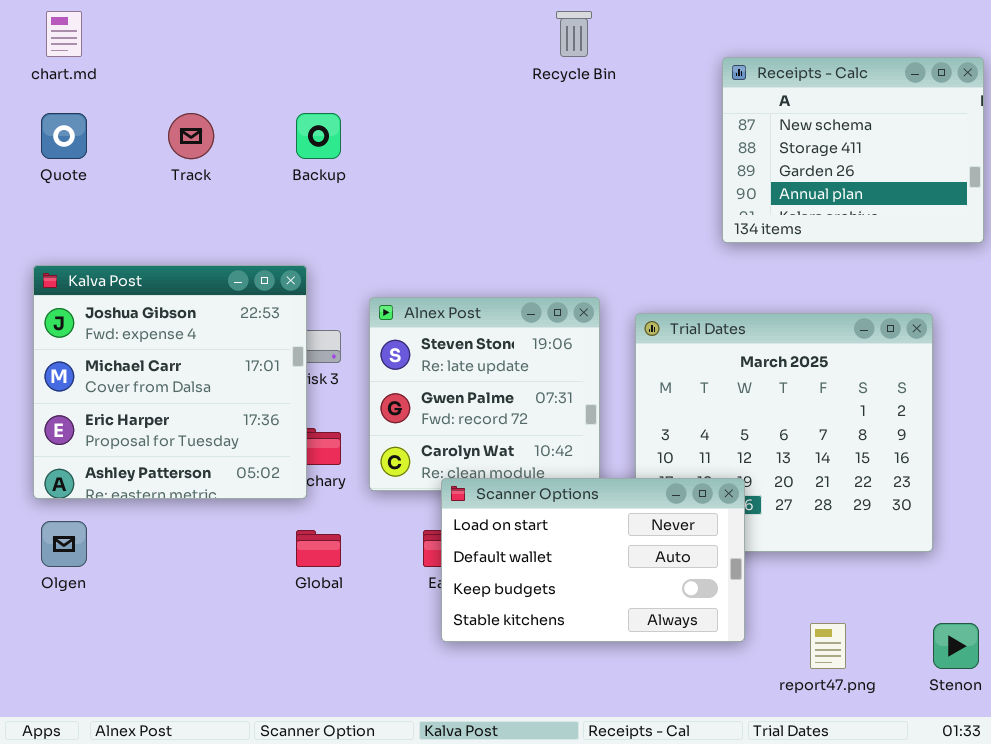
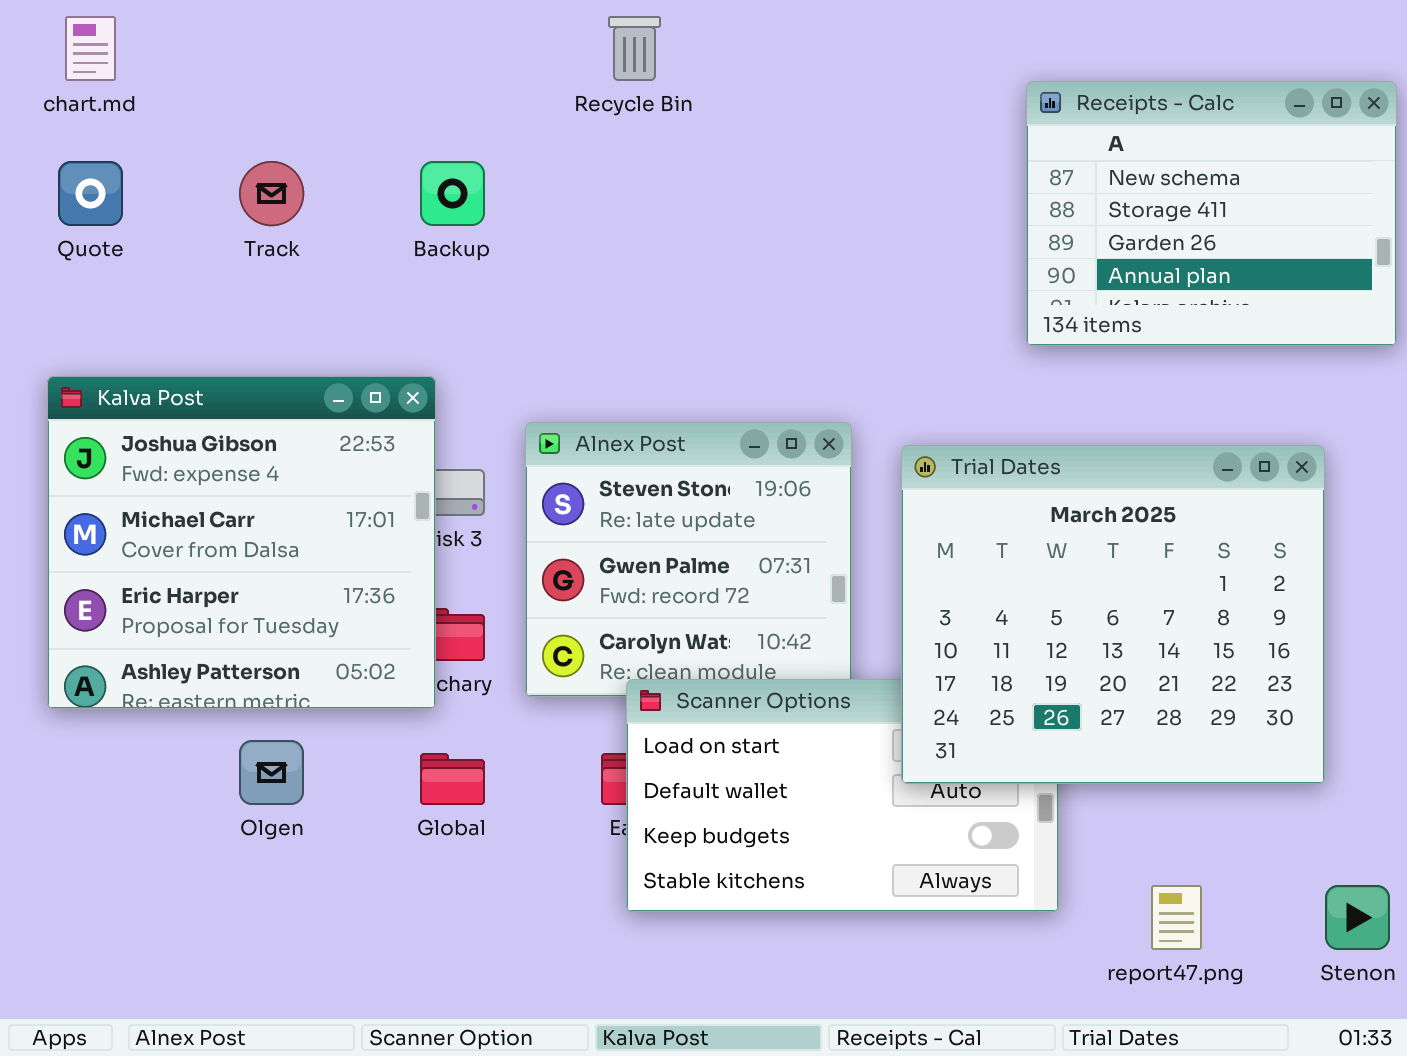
Recycle Bin: [556,11,592,57] -> [608,16,661,81], moved
Trial Dates: [635,313,933,552] -> [901,445,1325,784], raised
Olgen: [41,521,87,567] -> [239,740,304,805], moved

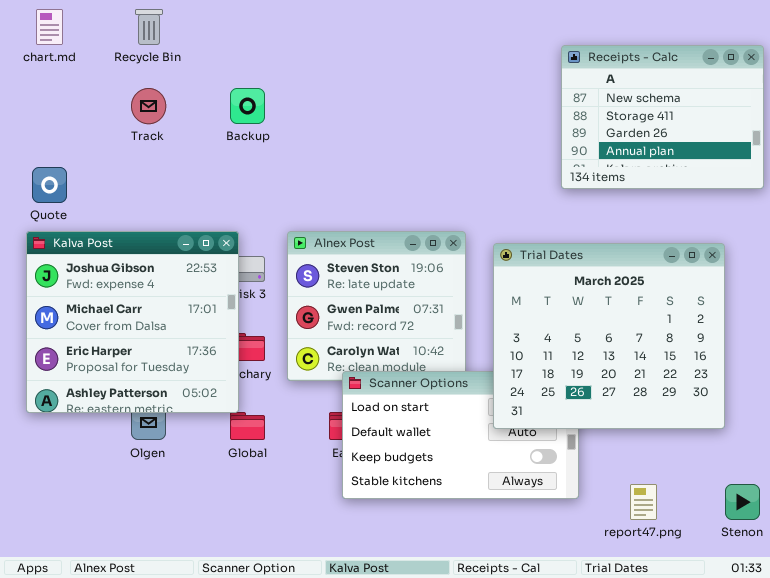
Recycle Bin: [608,16,661,81] -> [135,9,163,45], moved
Quote: [58,161,123,226] -> [32,167,67,203], moved
Kalva Post: [47,376,436,709] -> [26,231,239,413], moved

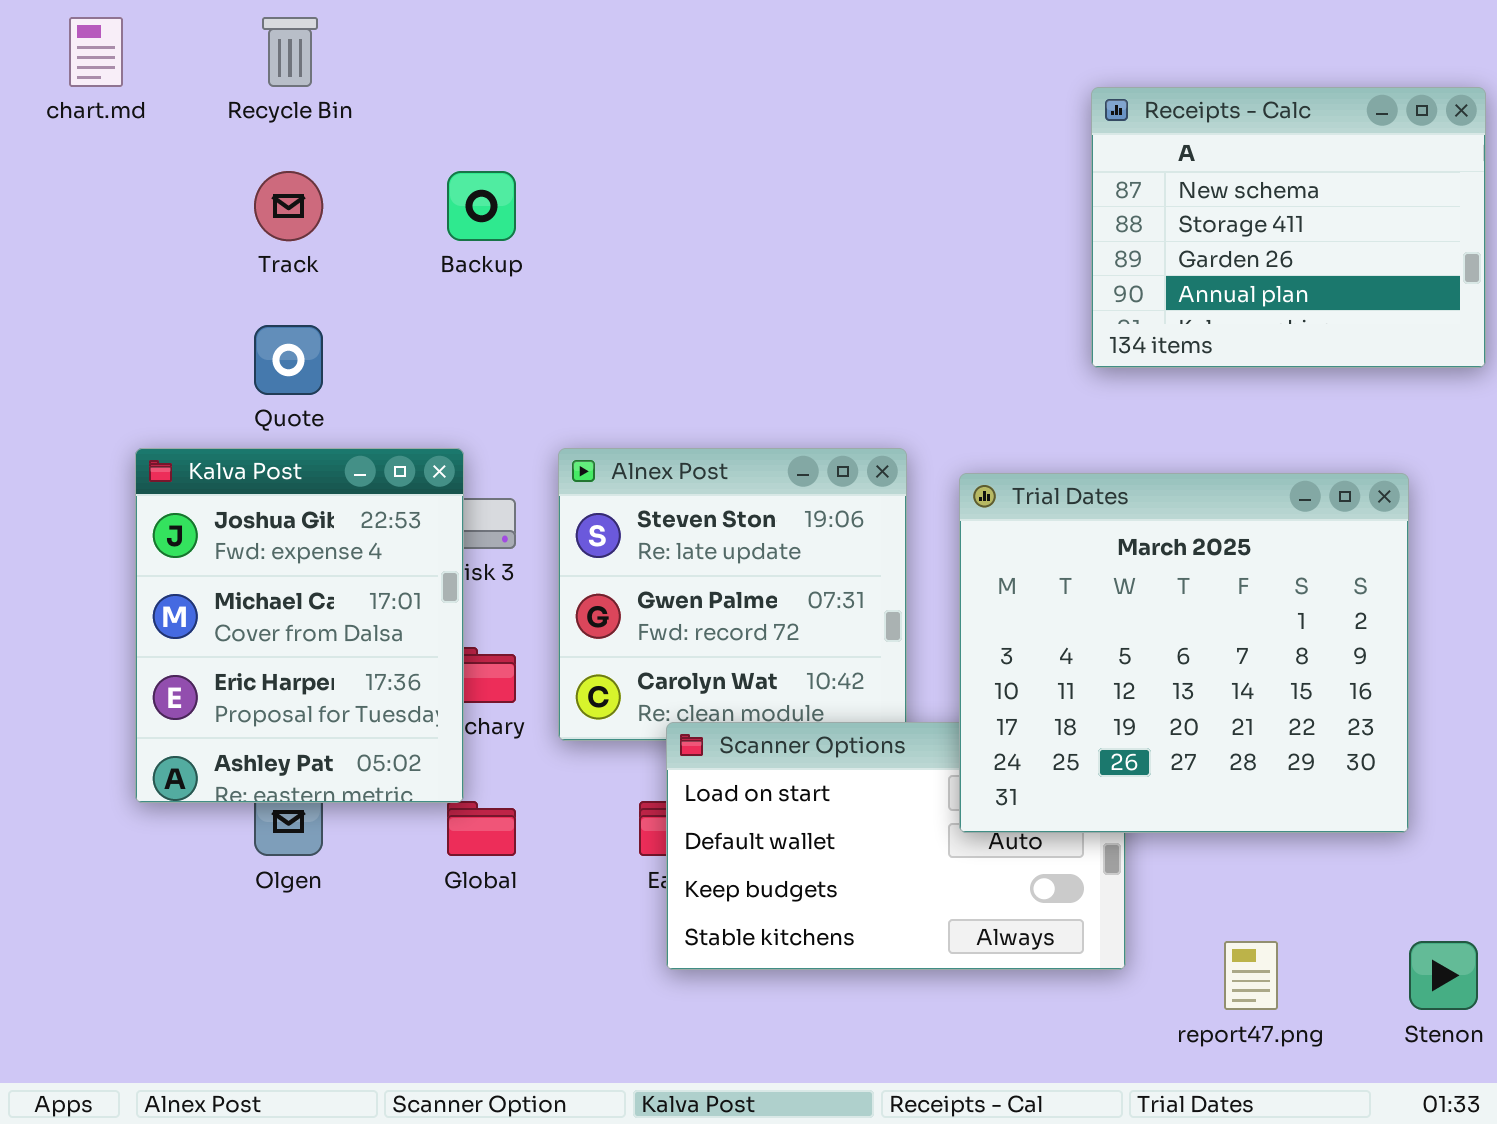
Quote: [32,167,67,203] -> [254,325,323,395], moved
Kalva Post: [26,231,239,413] -> [135,448,464,803], resized

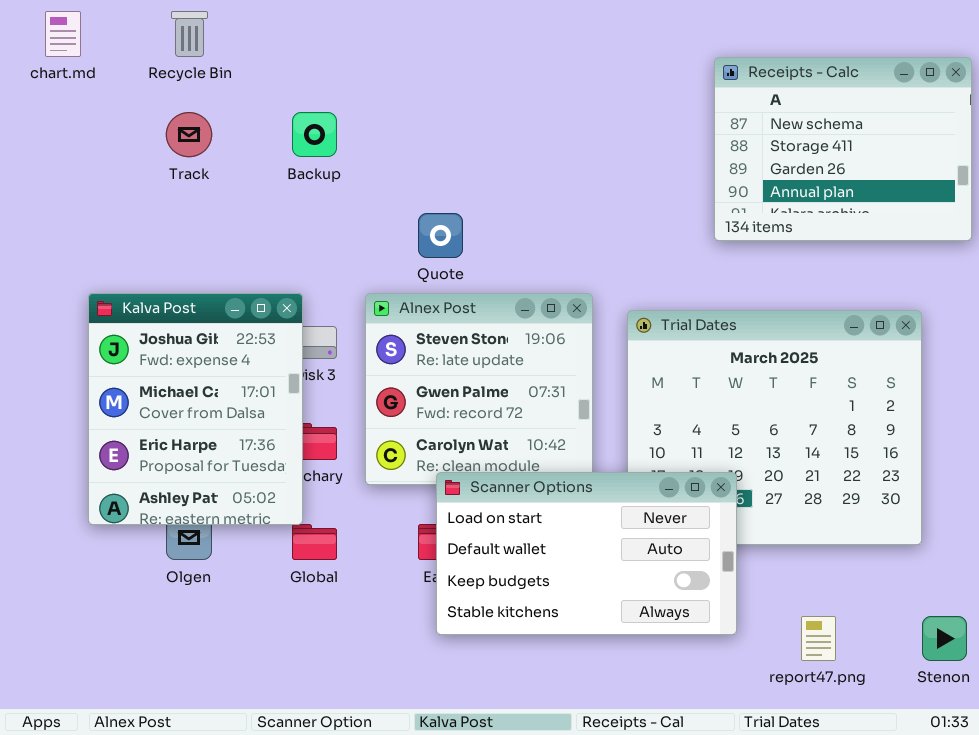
Quote: [254,325,323,395] -> [418,213,463,258], moved
Scanner Options: [666,722,1126,970] -> [436,472,737,635], raised

